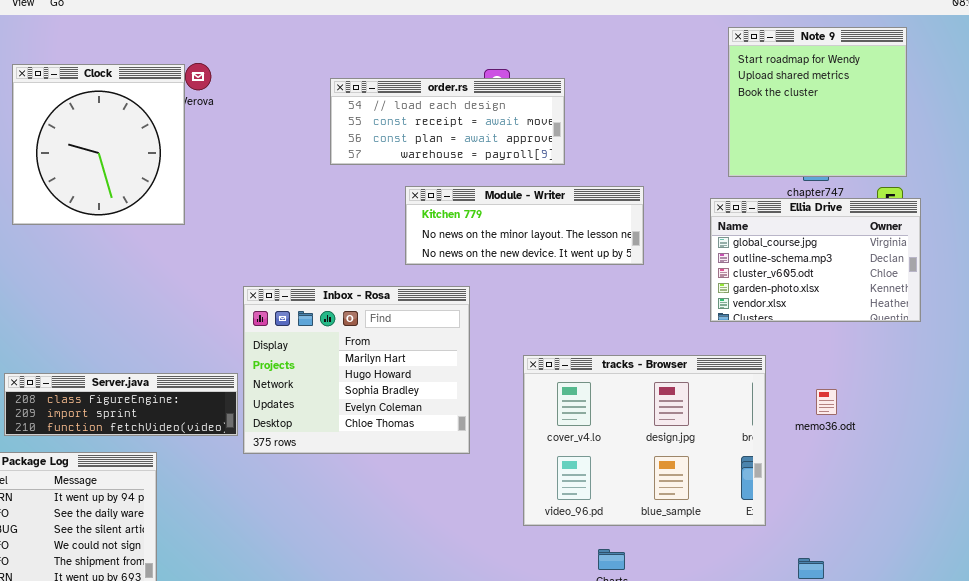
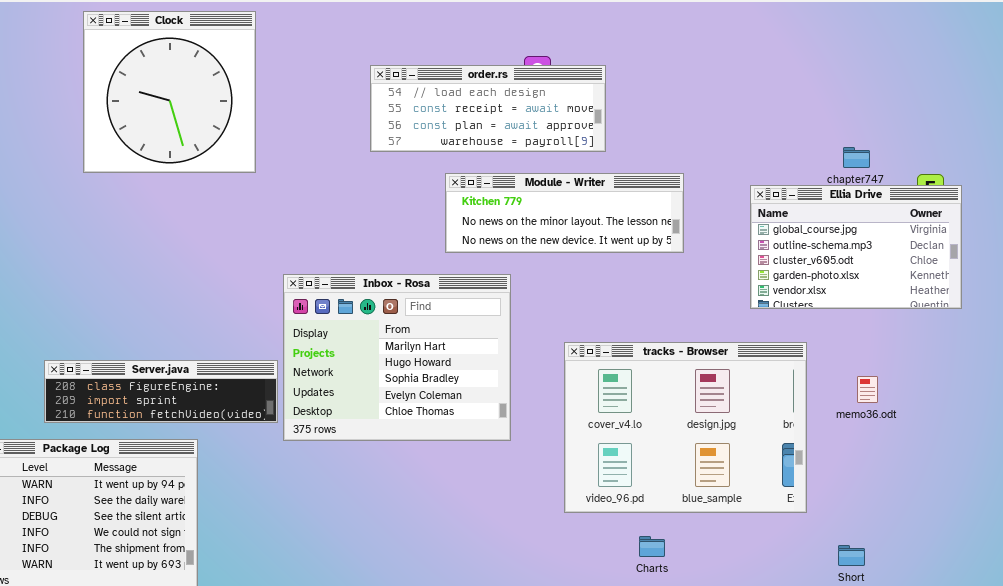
Note 9: [728,27,907,177] -> none, closed
Clock: [12,64,185,225] -> [83,11,256,173], moved

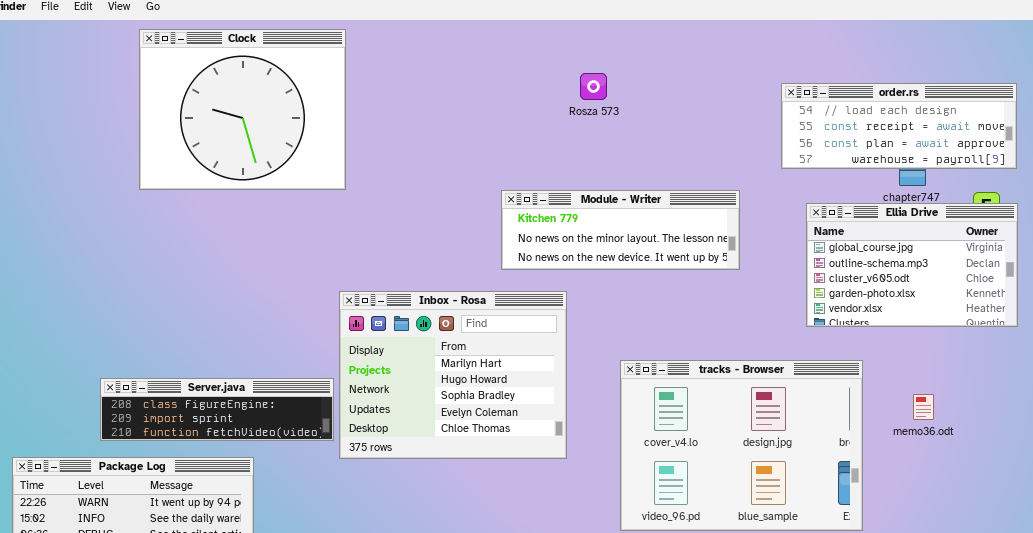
Clock: [83,11,256,173] -> [139,29,346,190], resized
order.rs: [370,65,606,152] -> [781,83,1017,169], moved

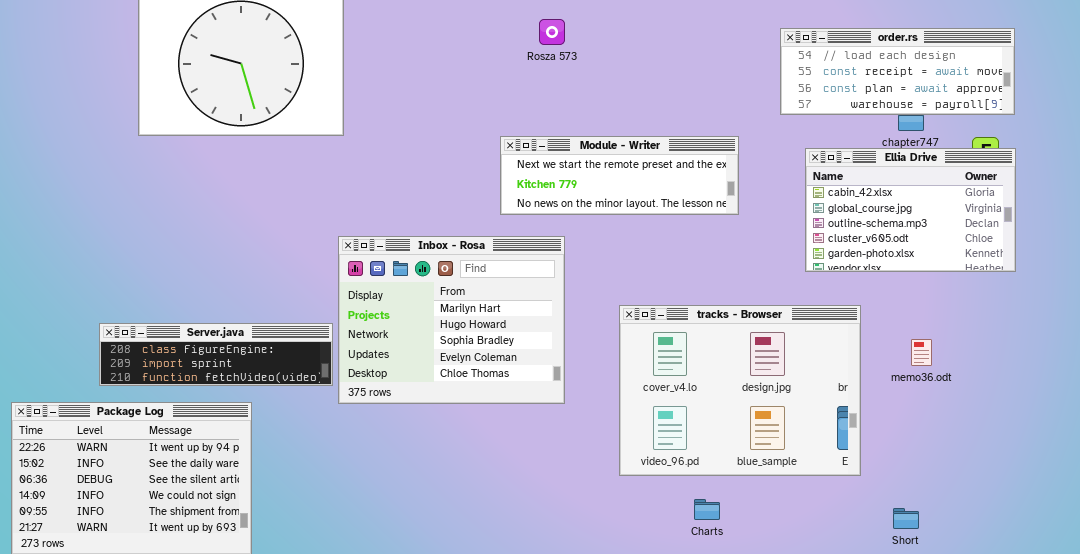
Rosza 573: [580,73,607,100] -> [539,19,565,45], moved
Module - Writer: [501,190,740,270] -> [500,136,739,215], scrolled up 1 row
Ellia Drive: [806,203,1018,327] -> [805,148,1016,272], scrolled up 1 row

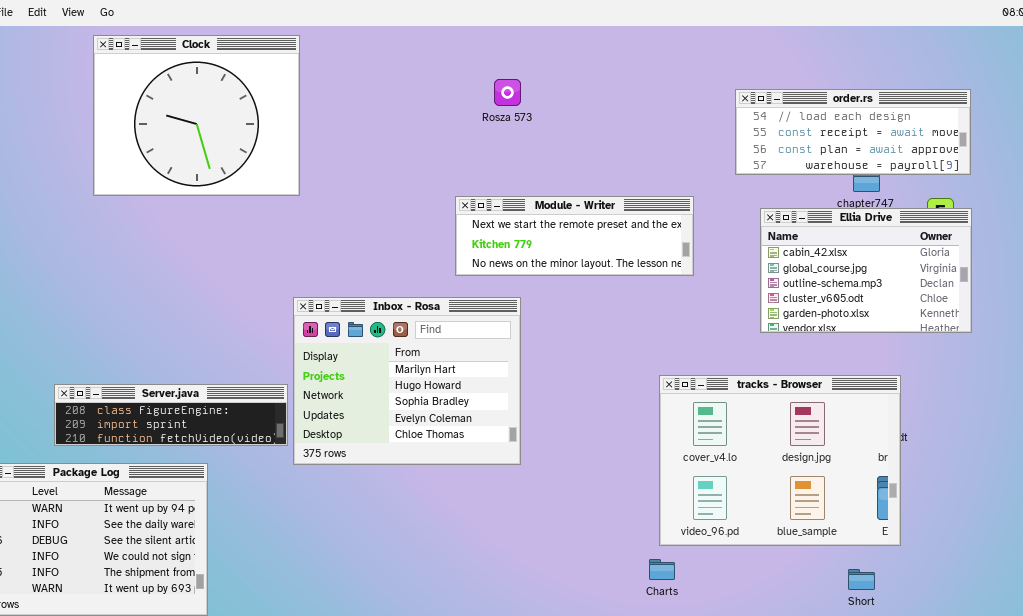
tracks - Browser: [619,305,861,476] -> [659,375,901,546], moved

